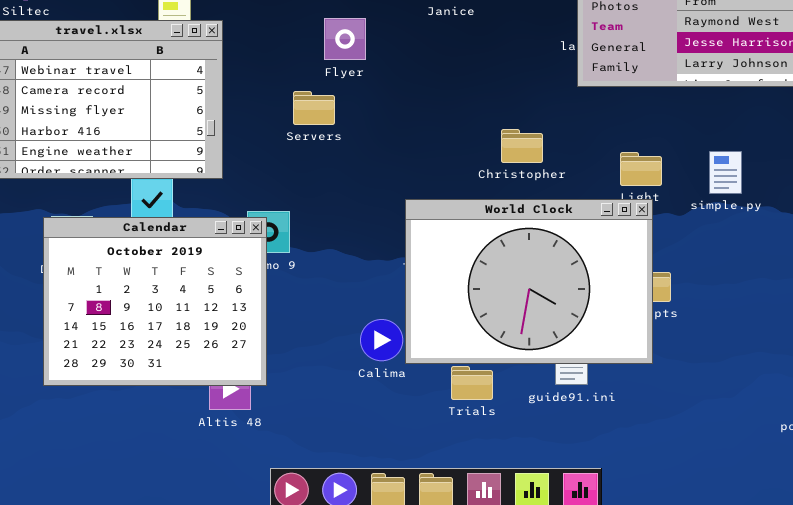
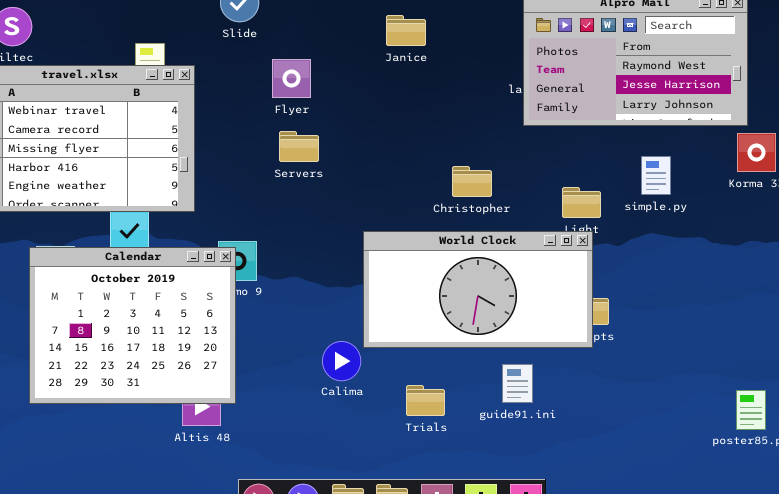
Flyer: [324,18,366,60] -> [272,59,311,98], moved
Servers: [293,91,335,125] -> [279,131,319,162], moved
simple.py: [709,151,742,194] -> [641,156,671,195], moved
World Clock: [405,199,653,364] -> [363,231,593,348], resized

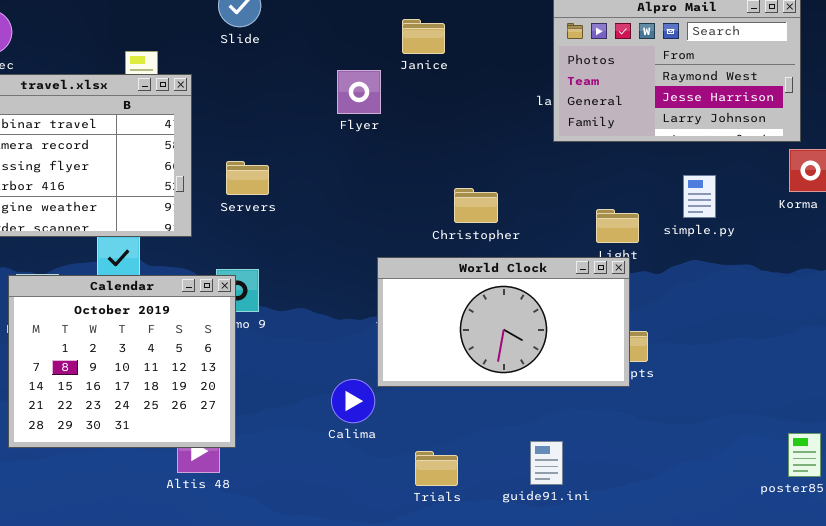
Flyer: [272,59,311,98] -> [337,70,381,114], moved
Servers: [279,131,319,162] -> [226,161,269,195], moved
Christopher: [452,166,492,197] -> [454,188,498,223], moved
guide91.ini: [502,364,533,403] -> [530,441,563,485], moved
Trials: [406,385,445,416] -> [415,451,458,486], moved

